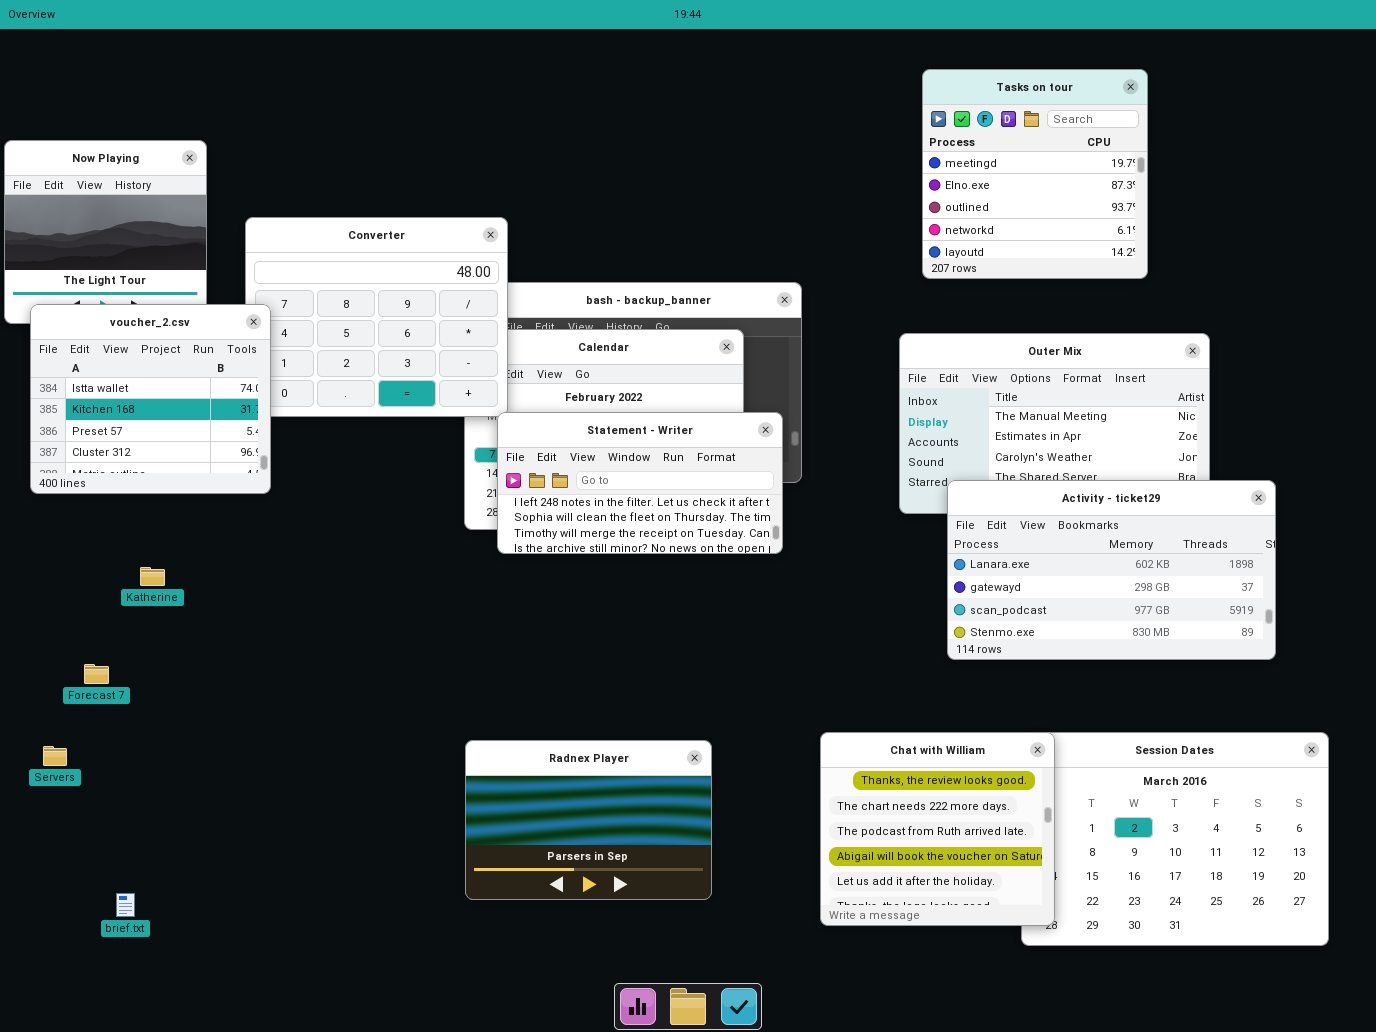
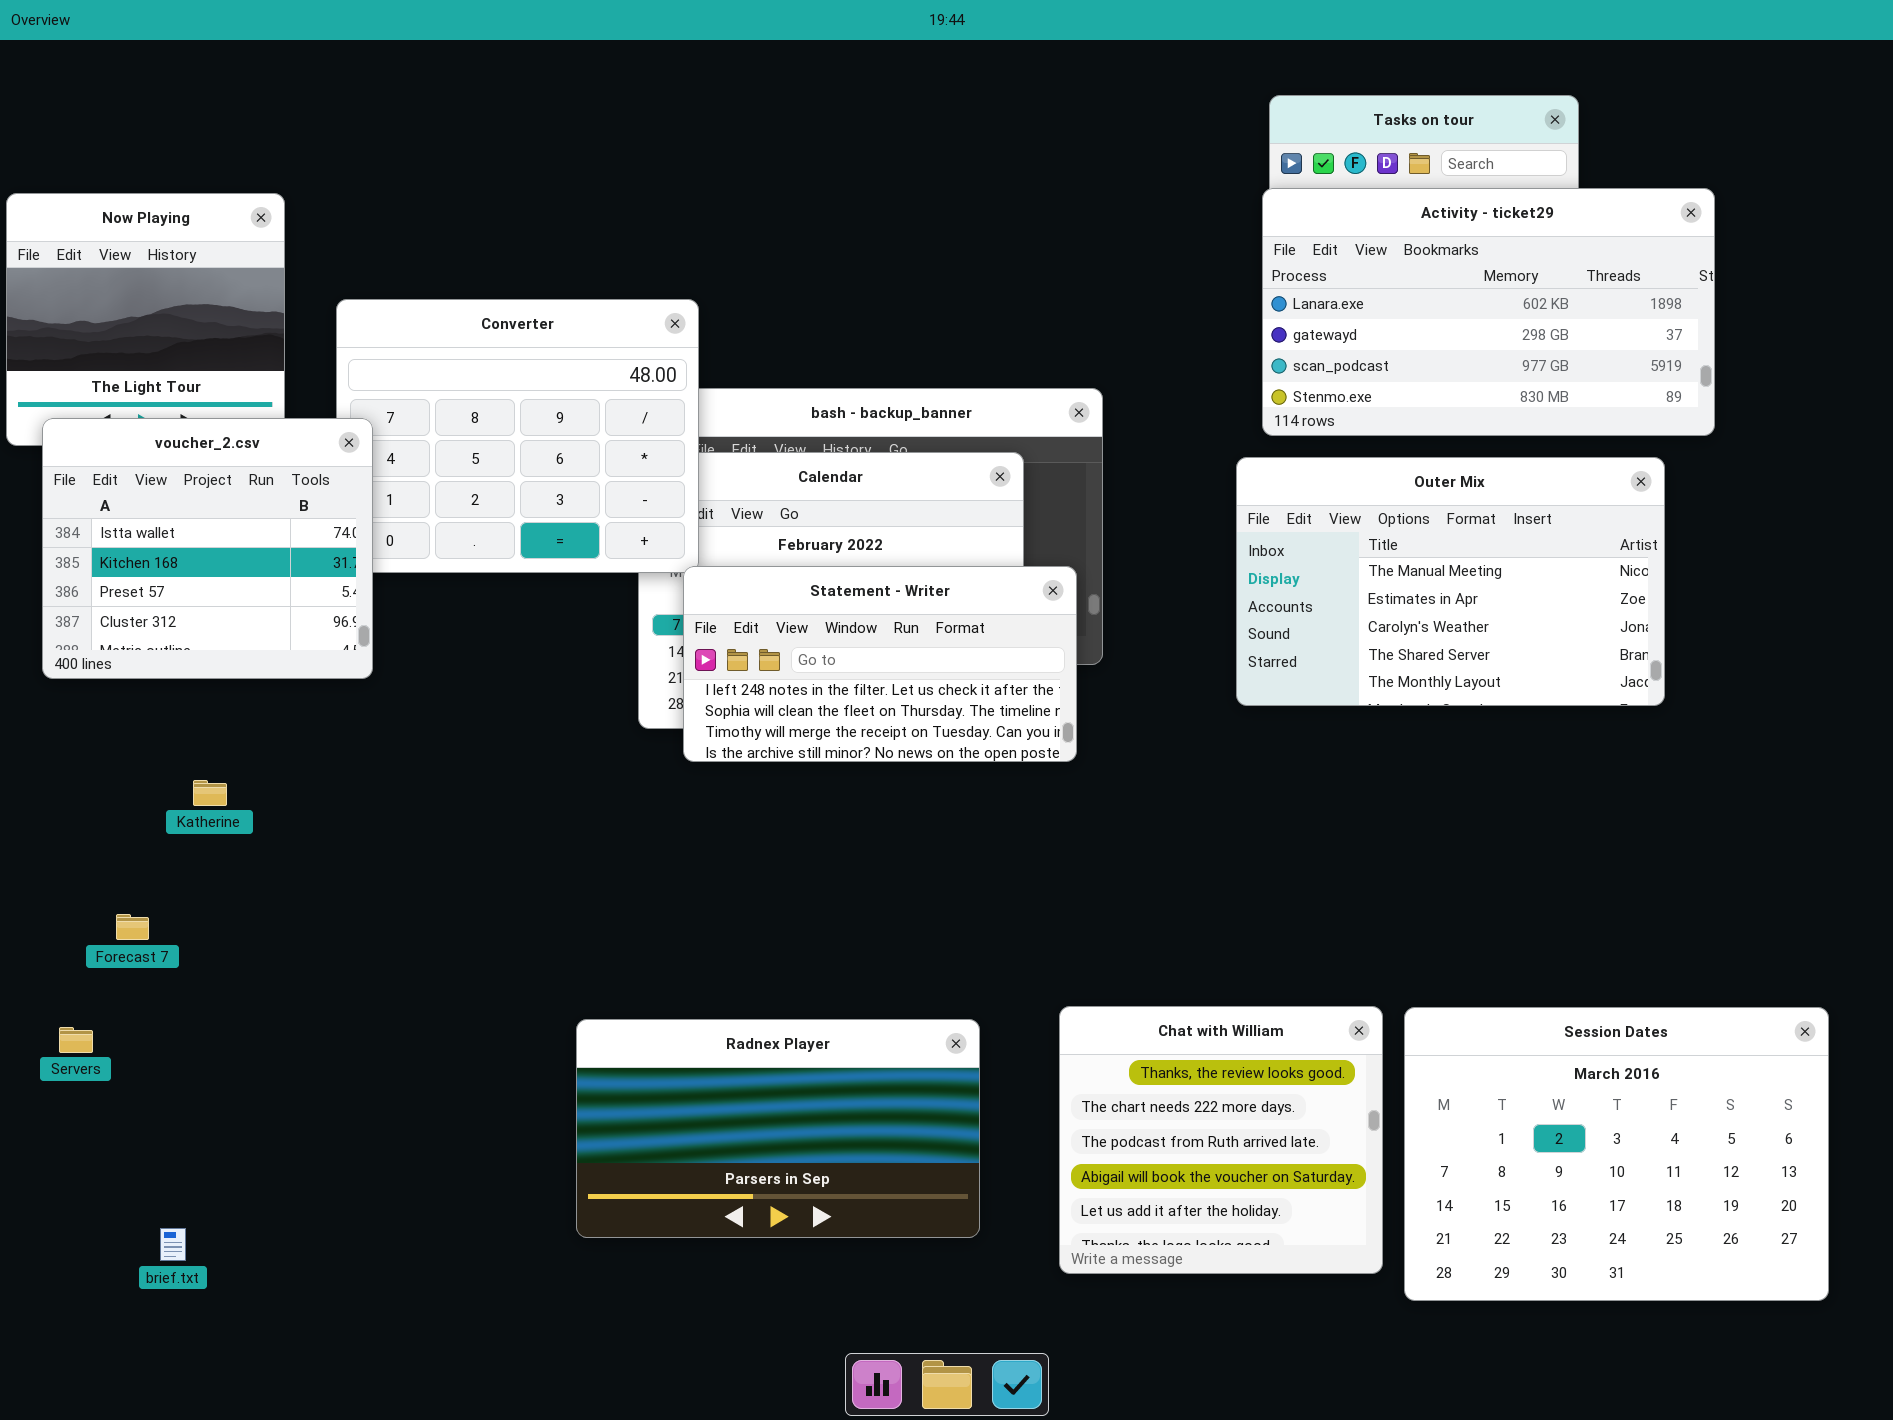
Activity - ticket29: [947,480,1276,660] -> [1262,188,1715,436], moved
Chat with William: [820,732,1055,926] -> [1059,1006,1383,1274], moved
Radnex Player: [465,740,712,900] -> [576,1019,980,1238], resized

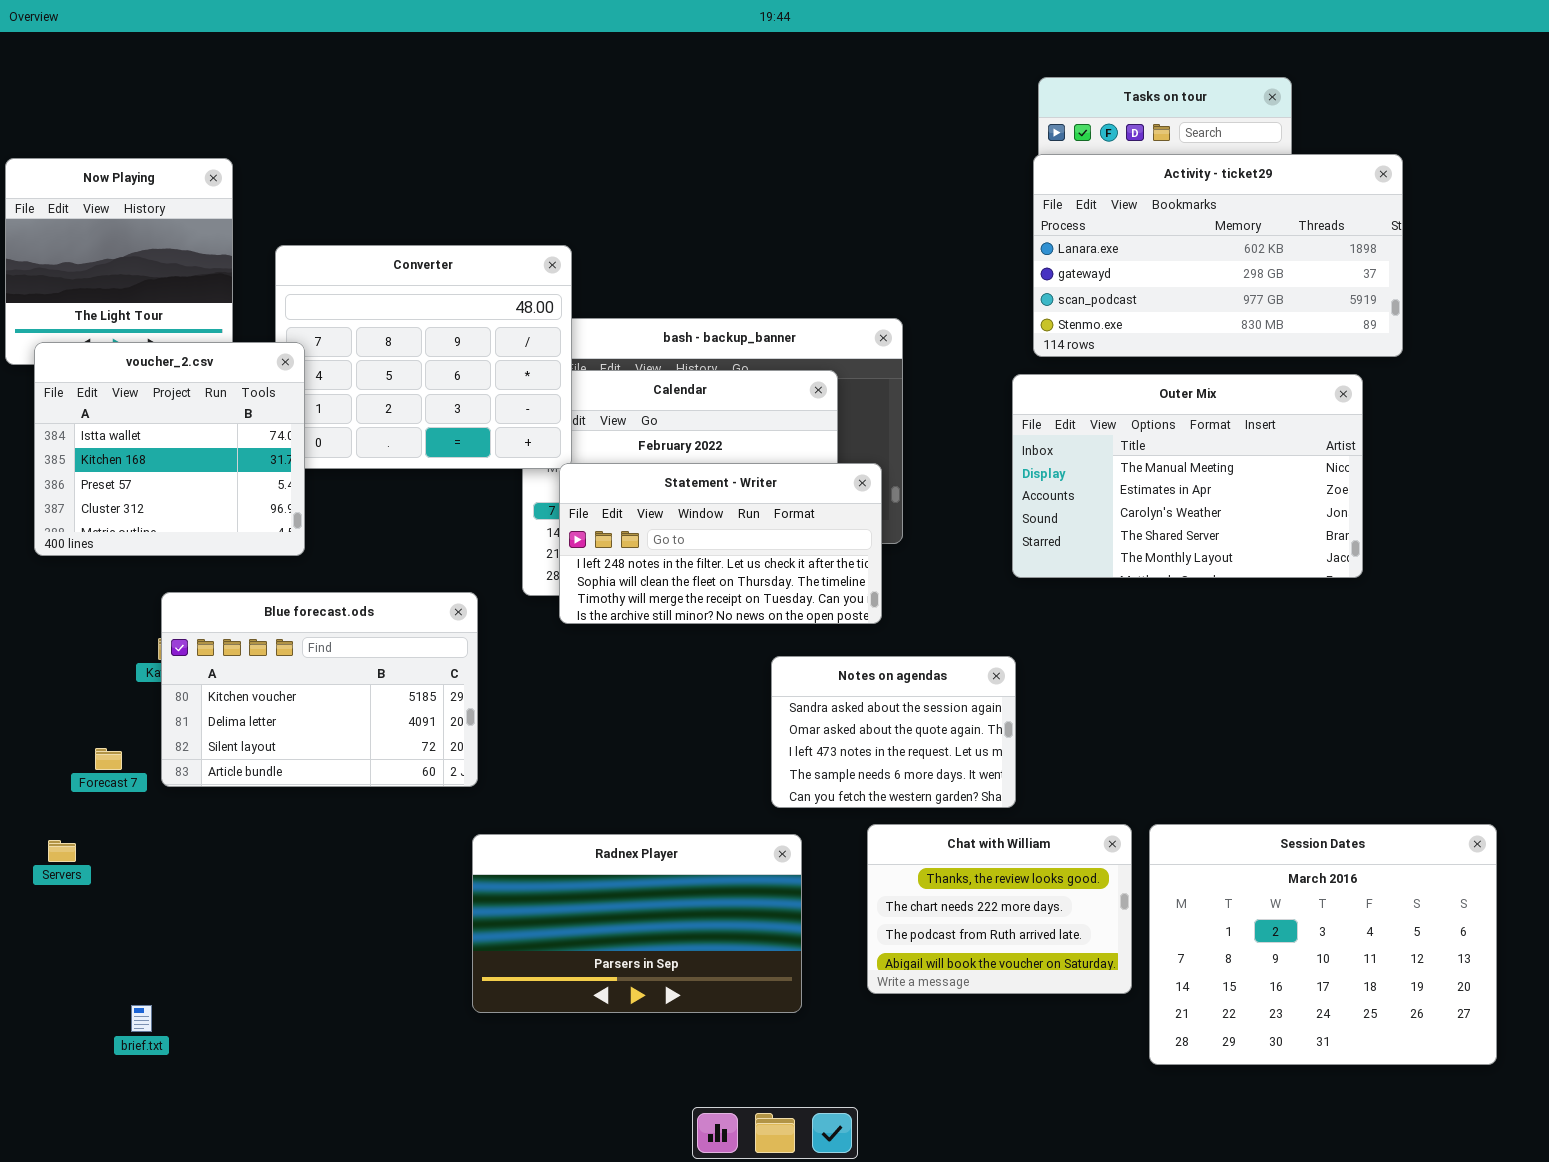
Blue forecast.ods: none -> [161,592,478,787], opened
Notes on agendas: none -> [771,656,1016,808], opened
Chat with William: [1059,1006,1383,1274] -> [867,824,1132,994], resized

